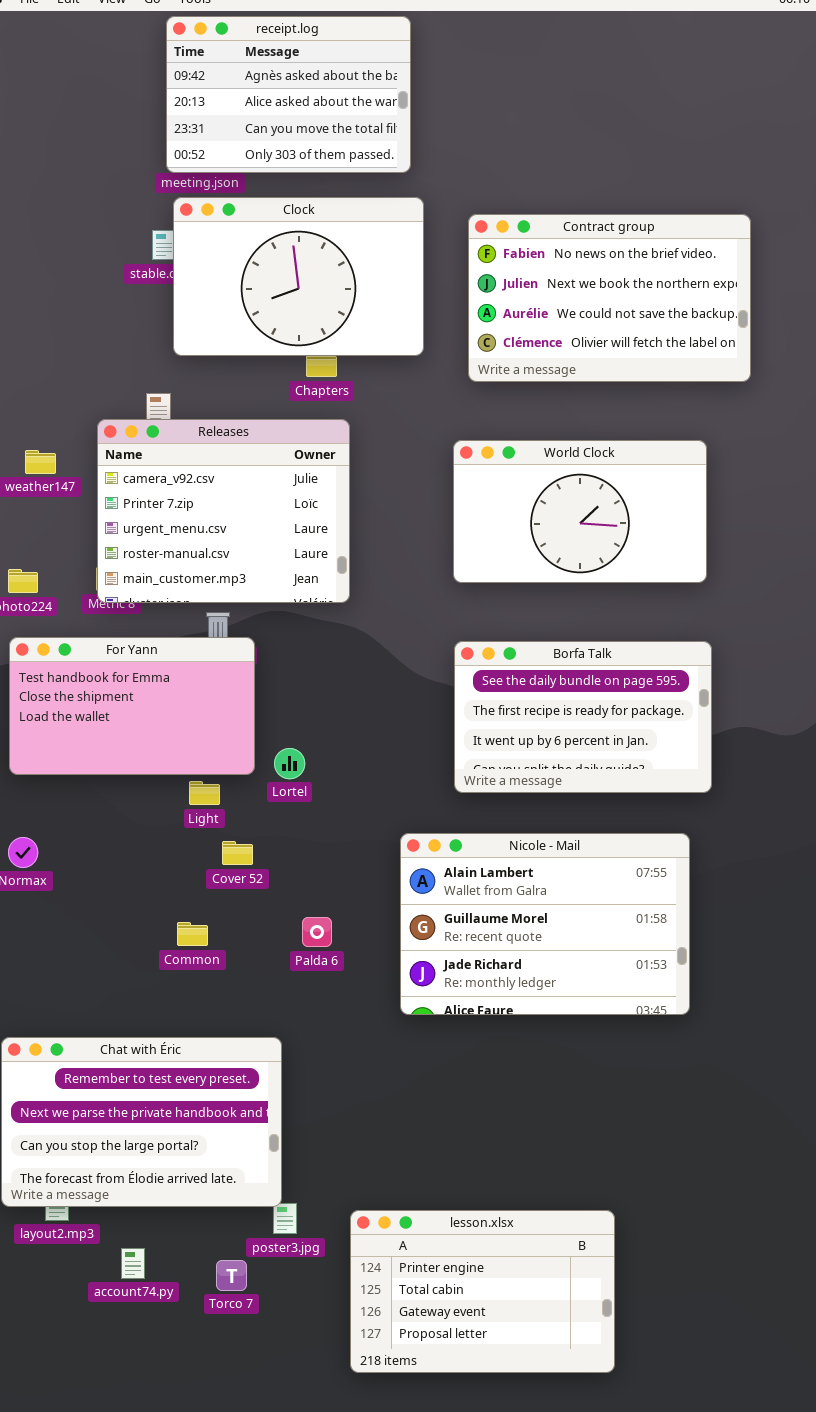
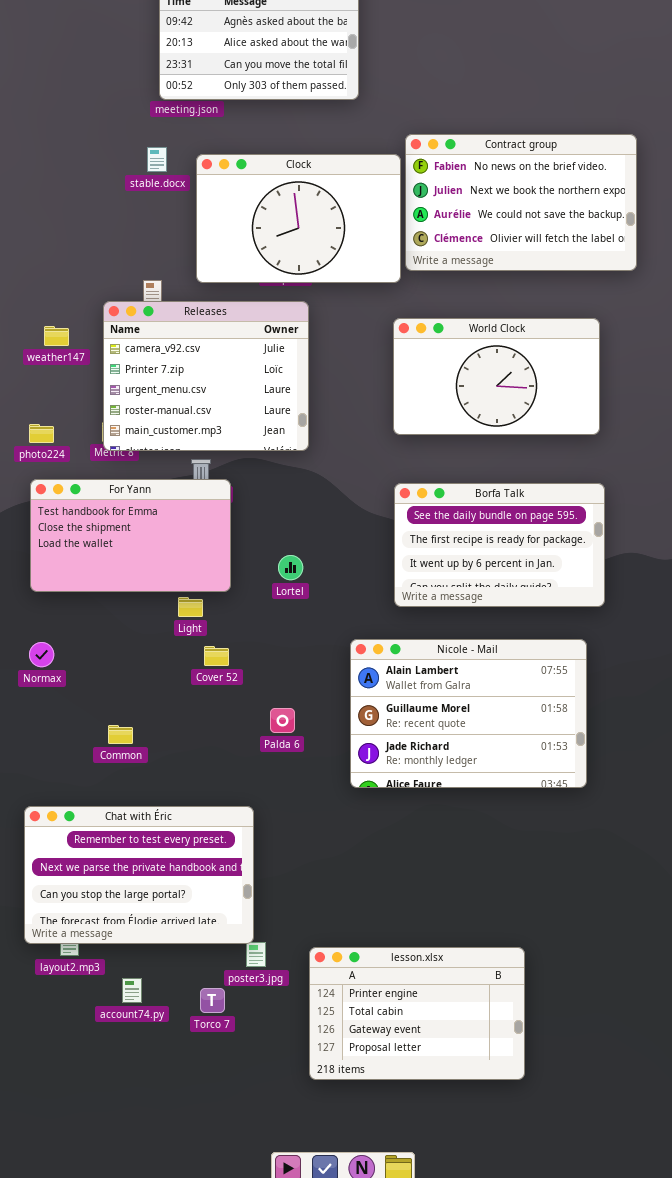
Clock: [173,197,424,356] -> [196,154,401,283], moved
Lortel: [274,748,305,779] -> [278,555,303,580], moved
Common: [177,922,208,946] -> [108,725,133,744], moved

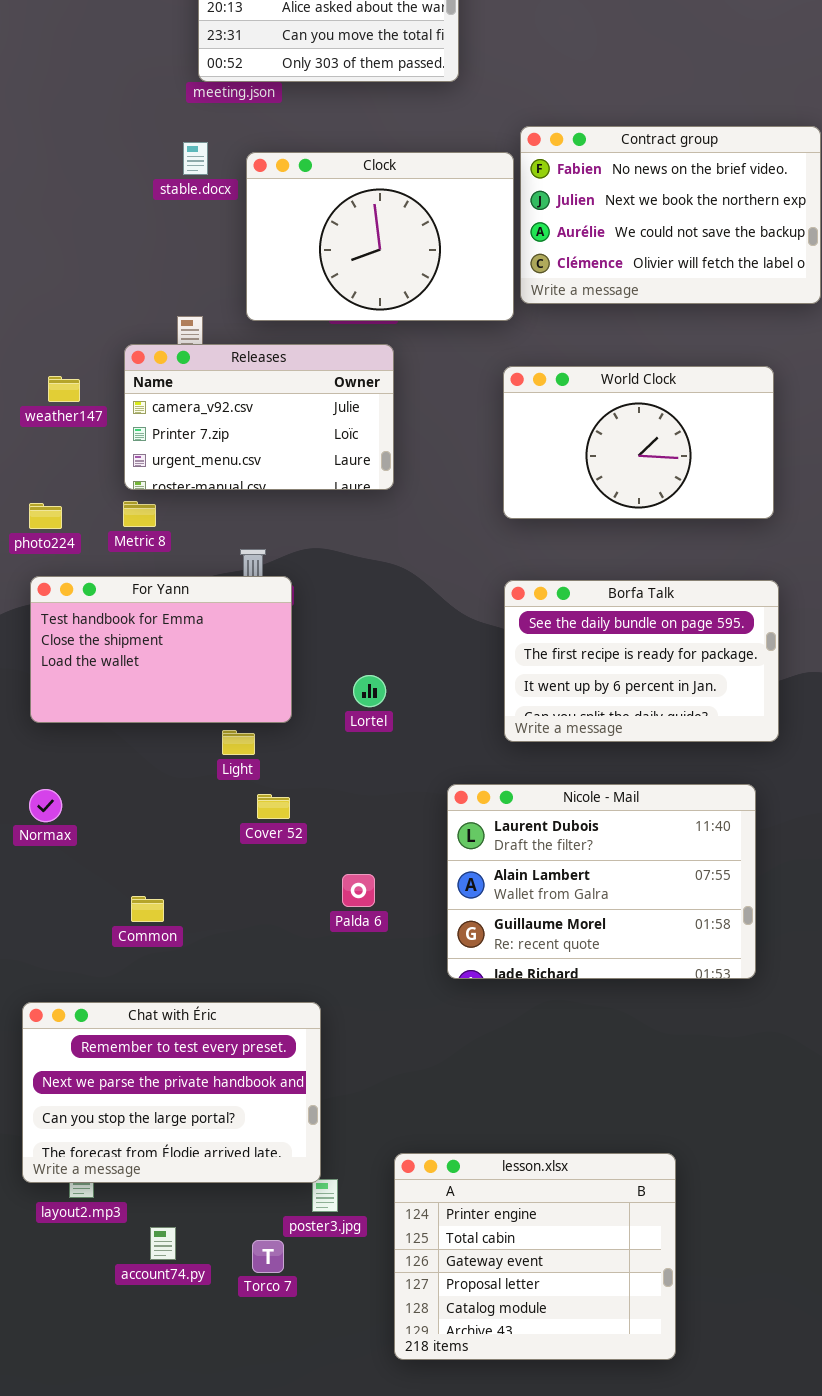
Releases: [103,301,309,451] -> [124,344,394,490], resized
Nicole - Mail: [350,639,587,788] -> [447,784,756,979], scrolled up 1 row
lesson.xlsx: [309,947,525,1080] -> [394,1153,676,1360], resized

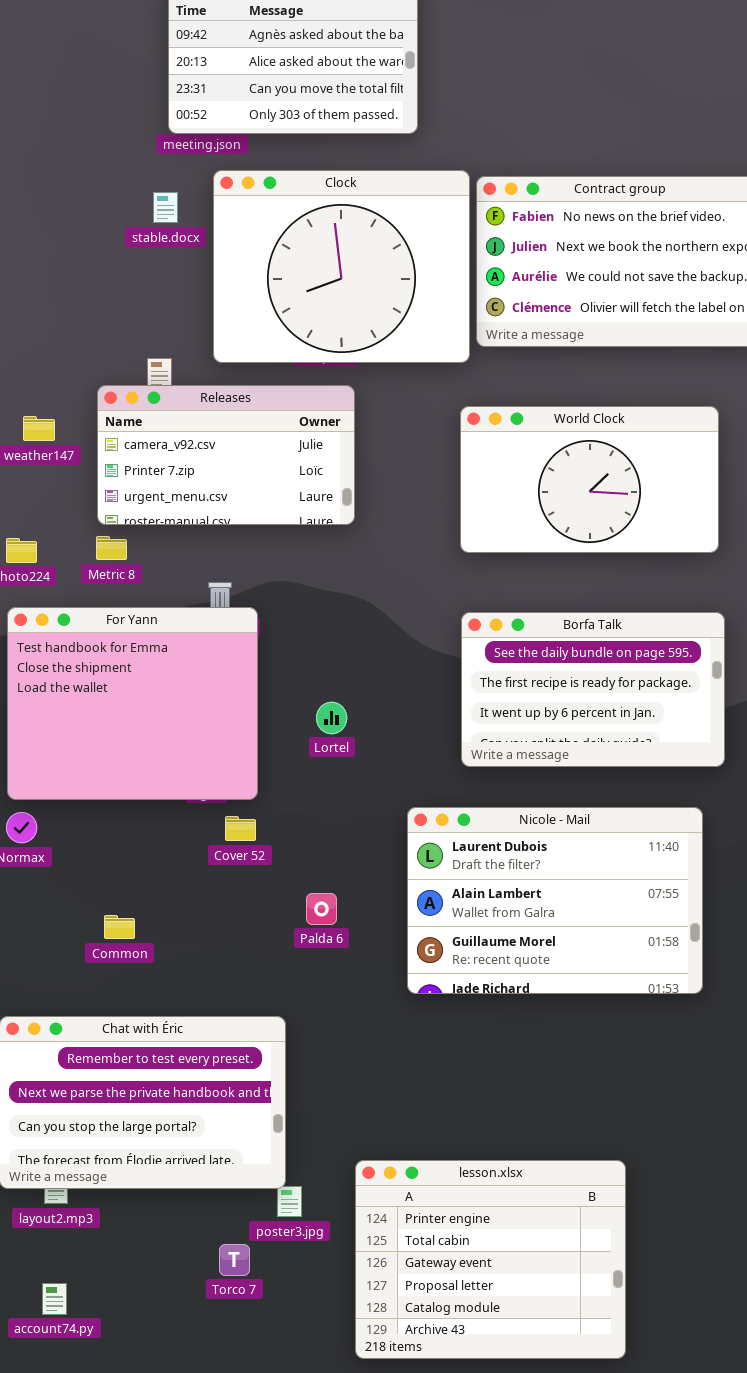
Clock: [246,152,514,321] -> [213,170,470,363], resized
For Yann: [30,576,292,723] -> [7,607,258,800], resized
account74.py: [150,1227,176,1260] -> [42,1283,67,1315], moved

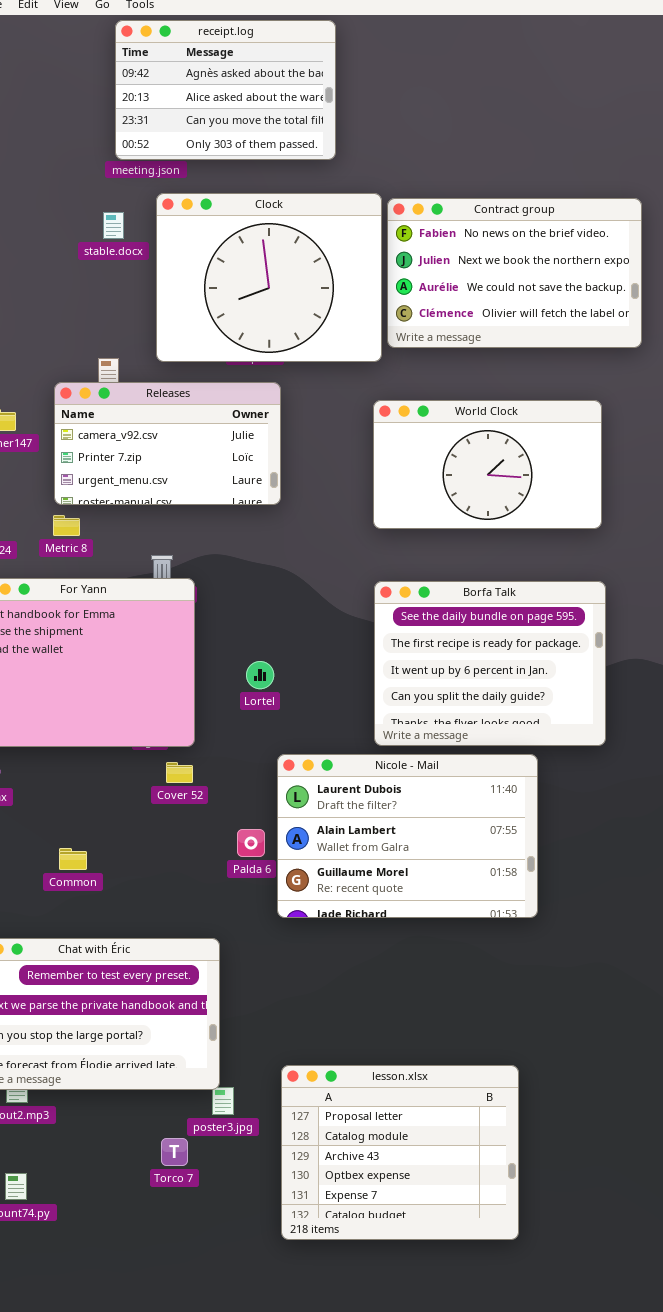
Borfa Talk: [461,612,725,767] -> [374,581,606,746], resized
Nicole - Mail: [407,807,703,994] -> [277,754,538,918], moved
lesson.xlsx: [355,1160,626,1359] -> [281,1065,519,1240], scrolled down 3 rows

